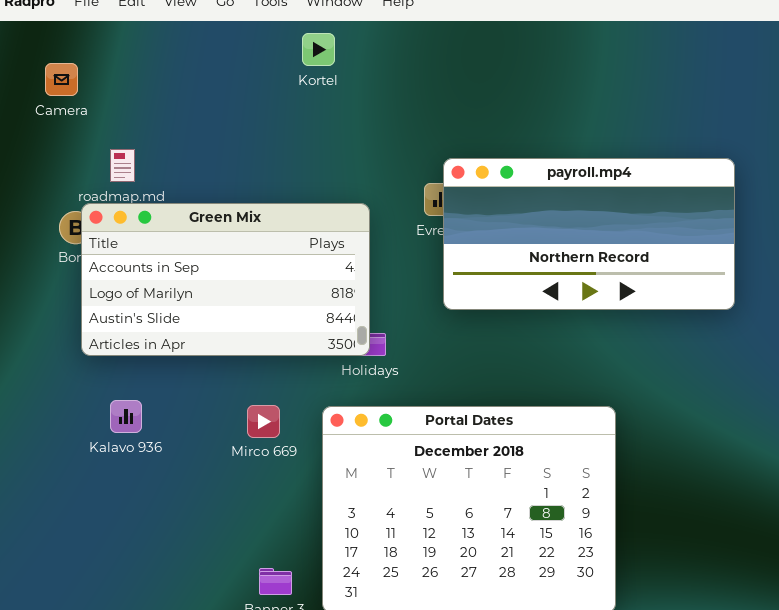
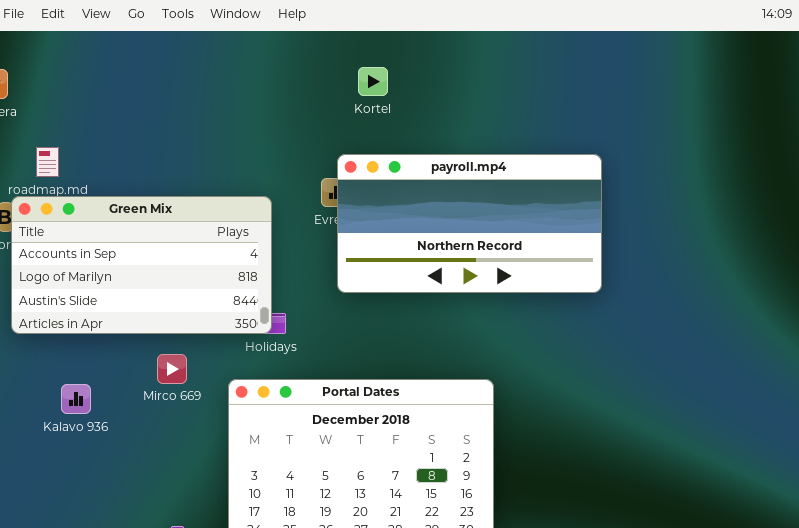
Kortel: [302,33,335,66] -> [358,67,388,96], moved
Kalavo 936: [110,400,142,433] -> [61,384,91,414], moved
Mirco 669: [247,405,280,438] -> [157,354,187,384], moved

